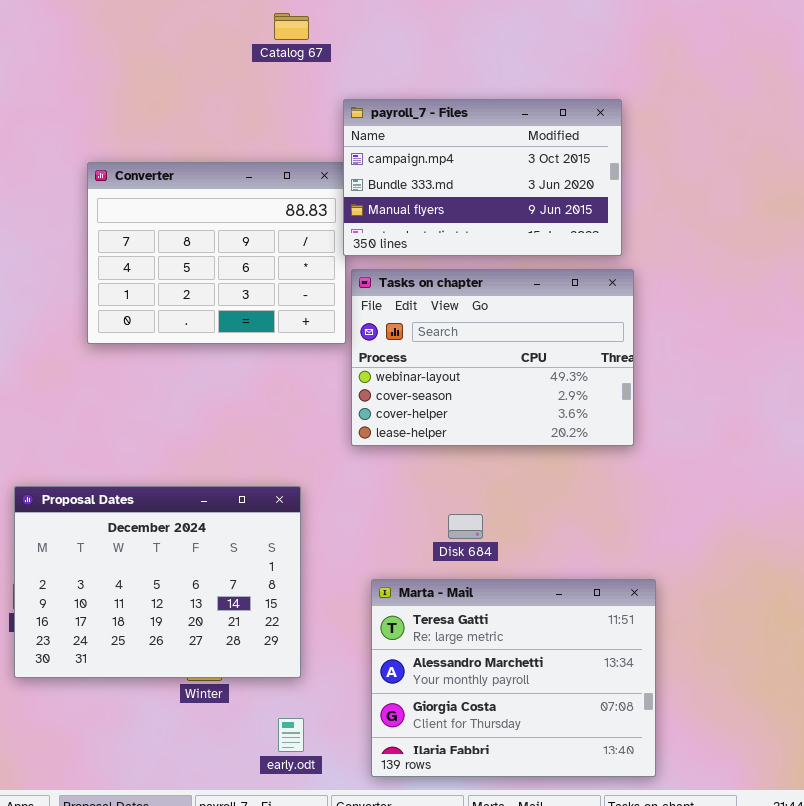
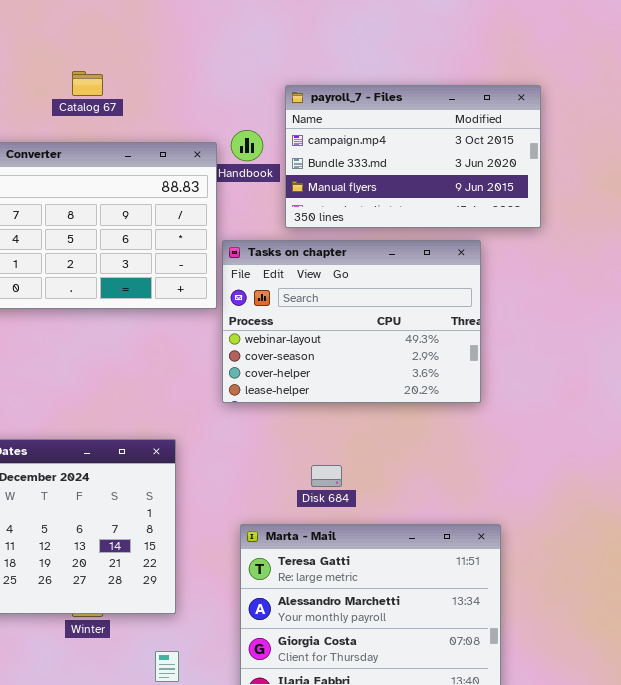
Catalog 67: [274,13,309,40] -> [72,71,103,96], moved
payroll_7 - Files: [343,99,622,256] -> [285,85,541,228], moved

